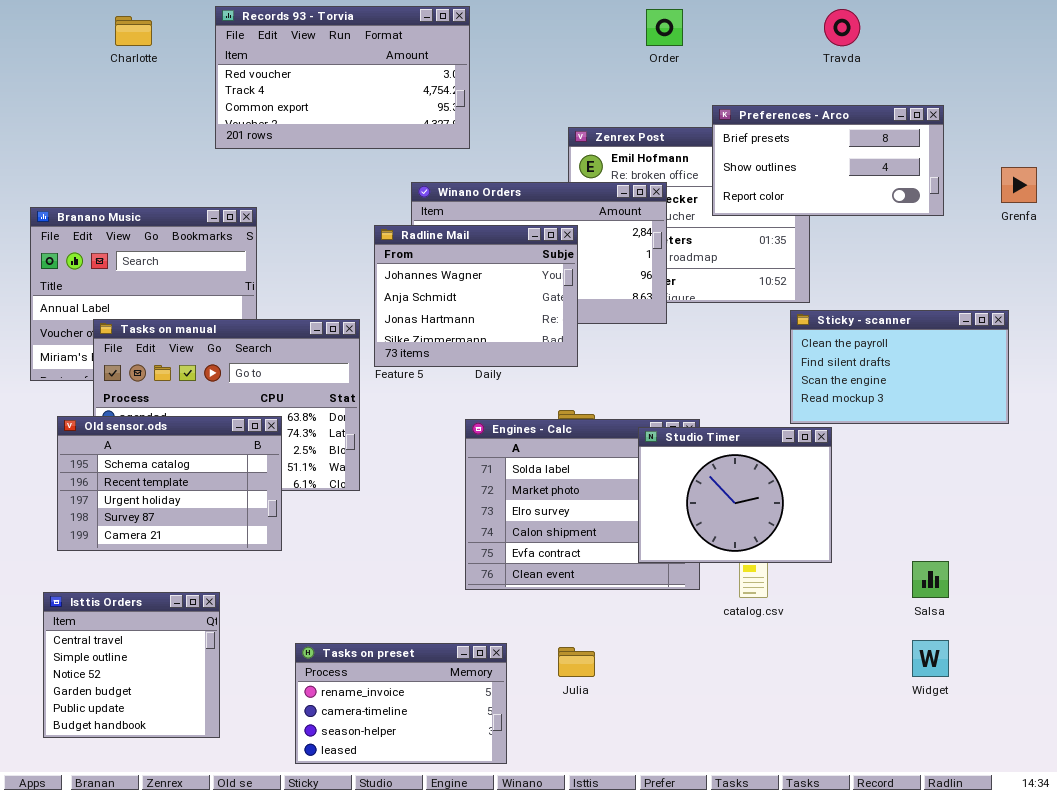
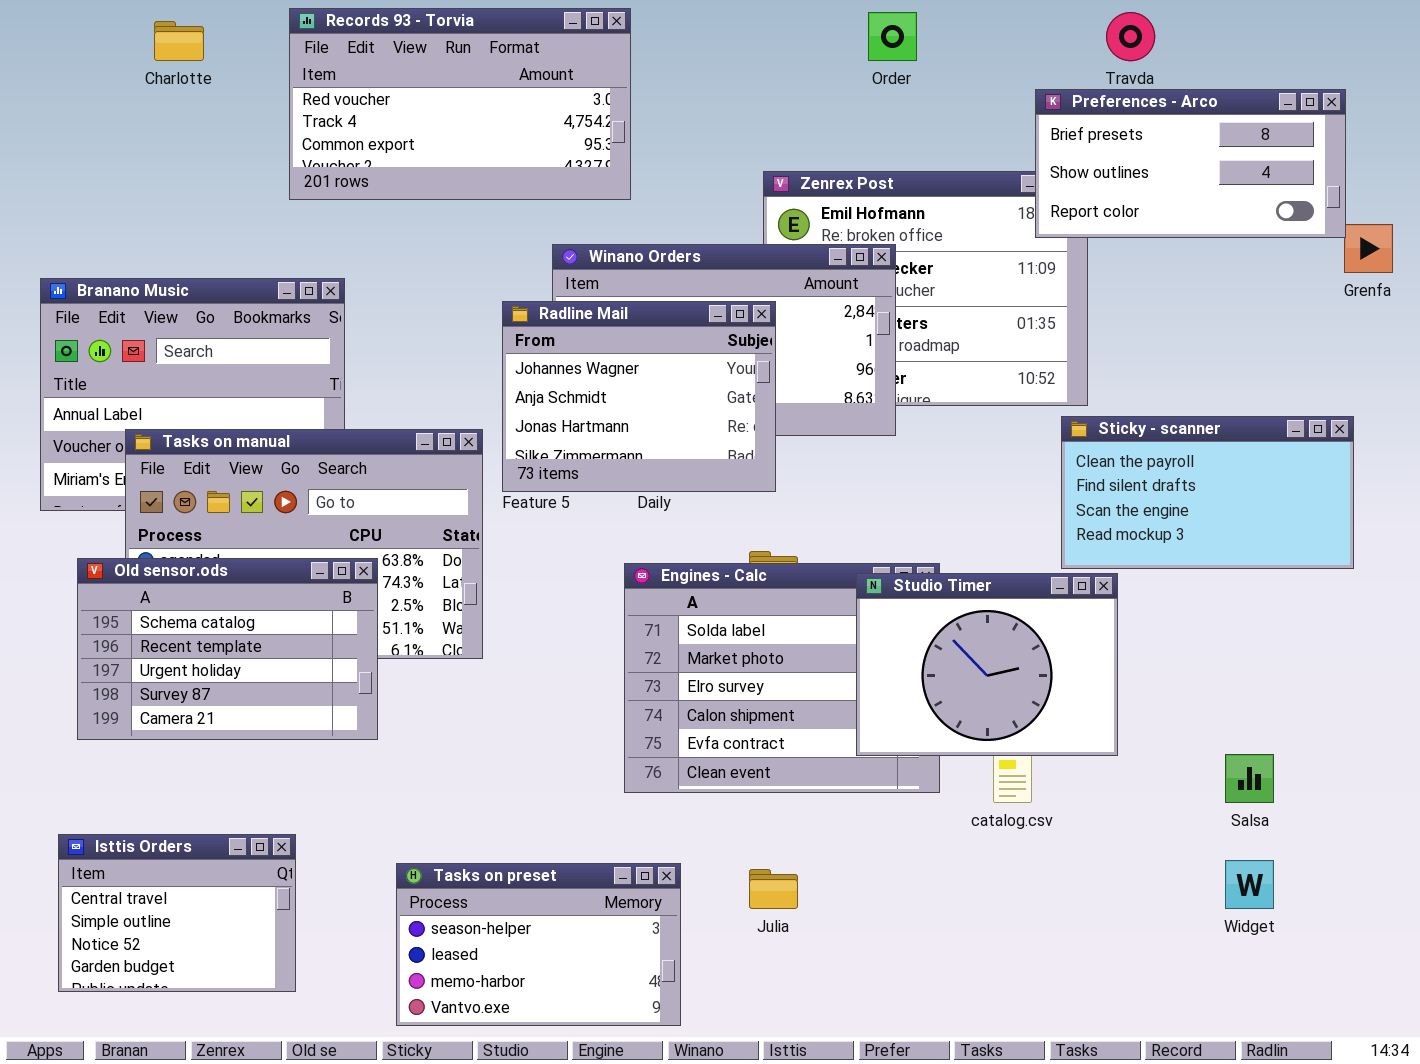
Preferences - Arco: [712,105,944,216] -> [1035,89,1346,238], moved
Isttis Orders: [43,592,220,738] -> [58,834,296,992], resized
Tasks on preset: [295,643,507,764] -> [396,863,681,1026], scrolled down 2 rows

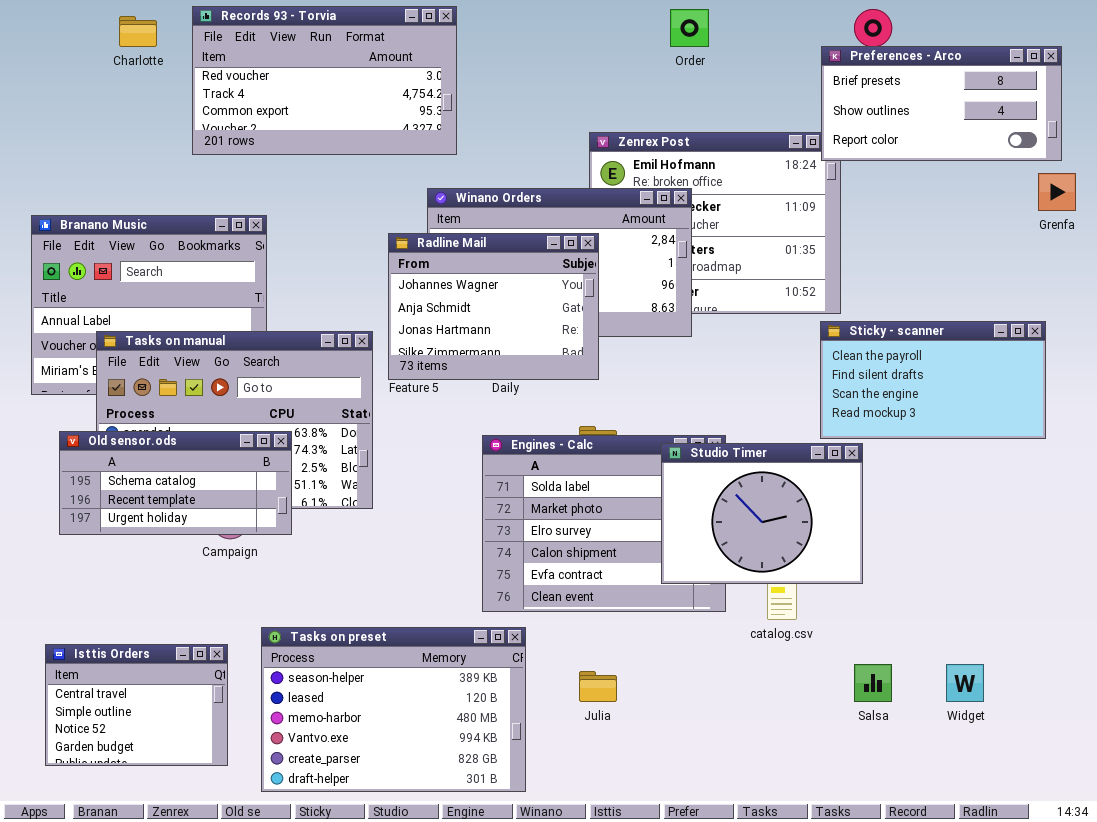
Records 93 - Torvia: [289,8,631,200] -> [192,6,457,155], moved
Preferences - Arco: [1035,89,1346,238] -> [821,46,1062,161], moved
Old sensor.ods: [77,558,378,740] -> [59,431,292,535], resized
Salsa: [1225,754,1274,803] -> [854,664,892,702], moved
Tasks on preset: [396,863,681,1026] -> [261,627,526,792], resized

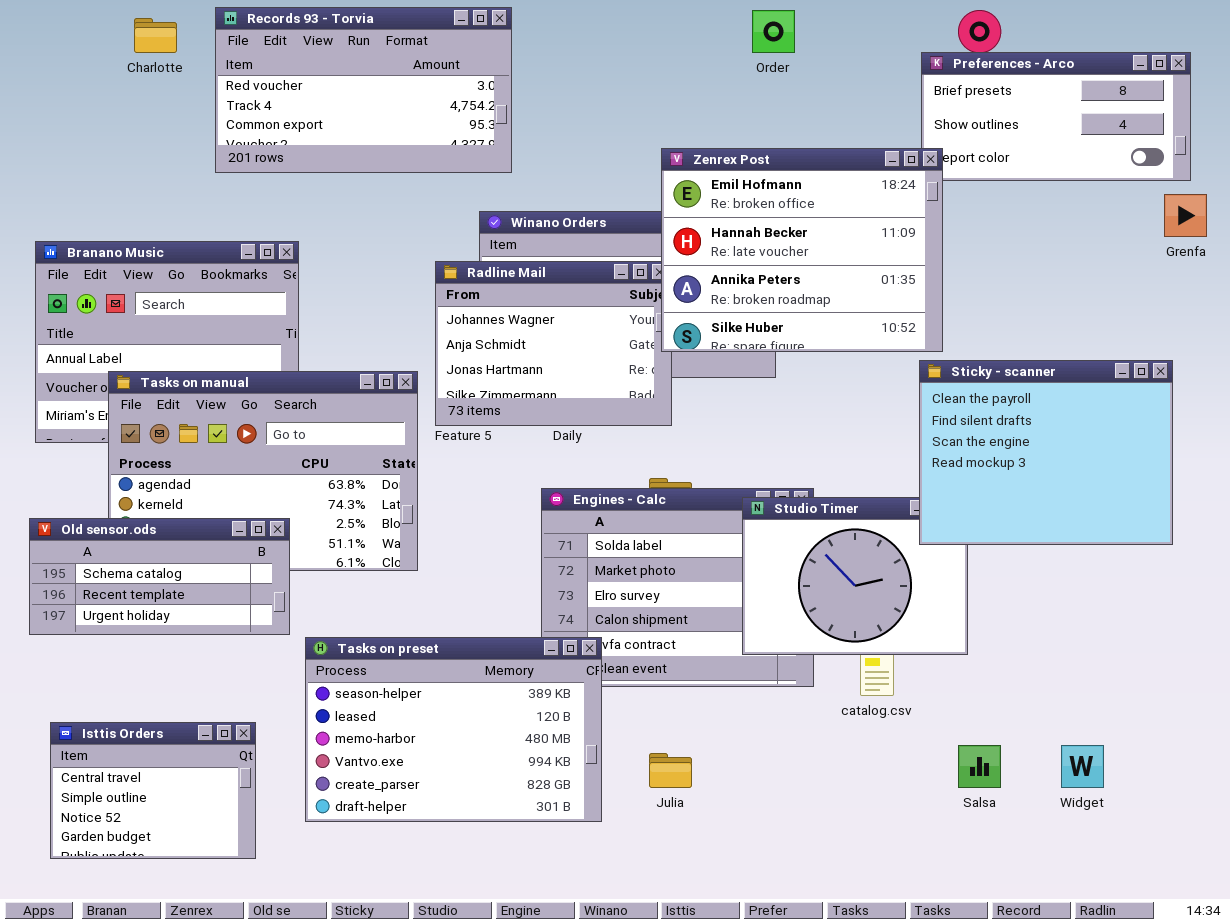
Zenrex Post: [589,132,841,314] -> [661,148,943,352], raised
Sticky - scanner: [820,321,1046,439] -> [919,360,1173,545], resized
Old sensor.ods: [59,431,292,535] -> [29,518,290,635], moved
Tasks on preset: [261,627,526,792] -> [305,637,602,822], moved

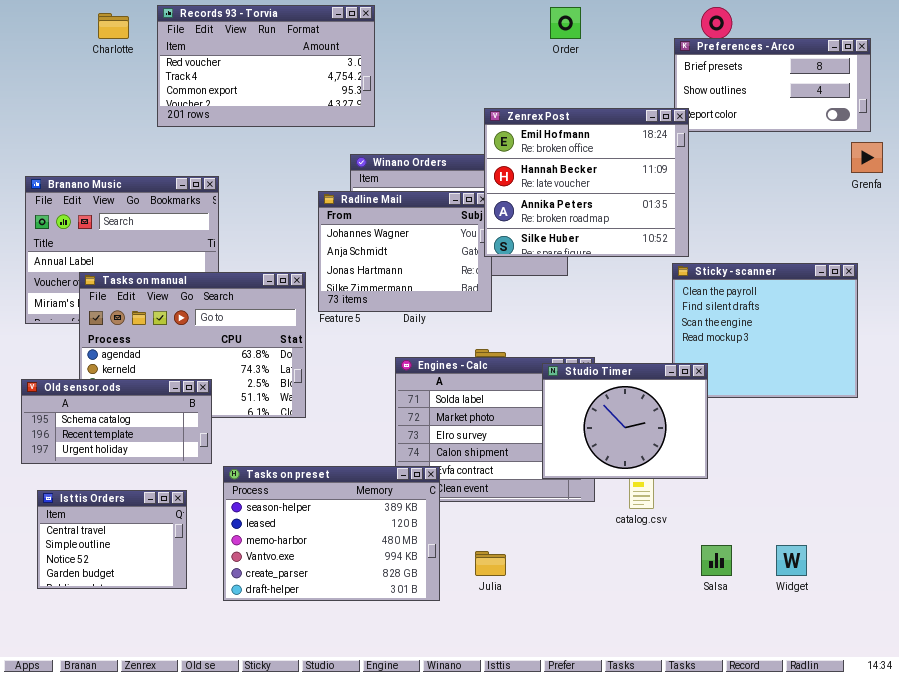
Studio Timer: [742,497,968,655] -> [542,363,708,479], raised
Isttis Orders: [50,722,256,859] -> [37,490,187,589], moved

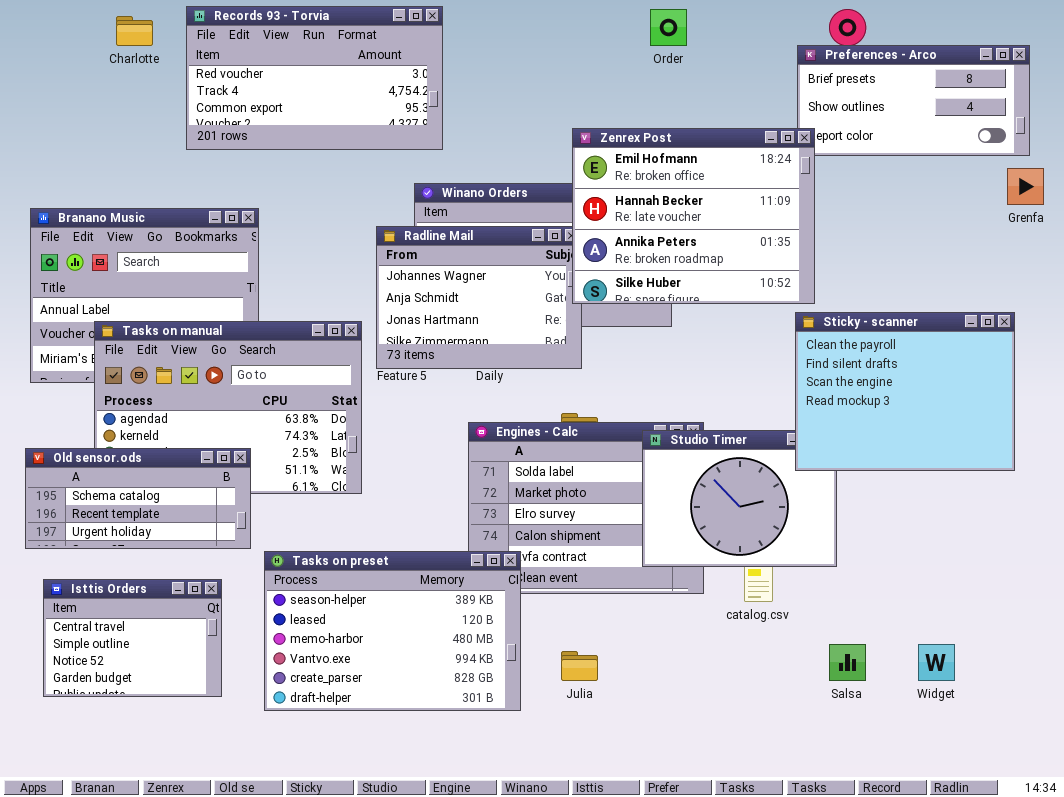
Sticky - scanner: [672,263,858,398] -> [795,312,1015,471], raised

